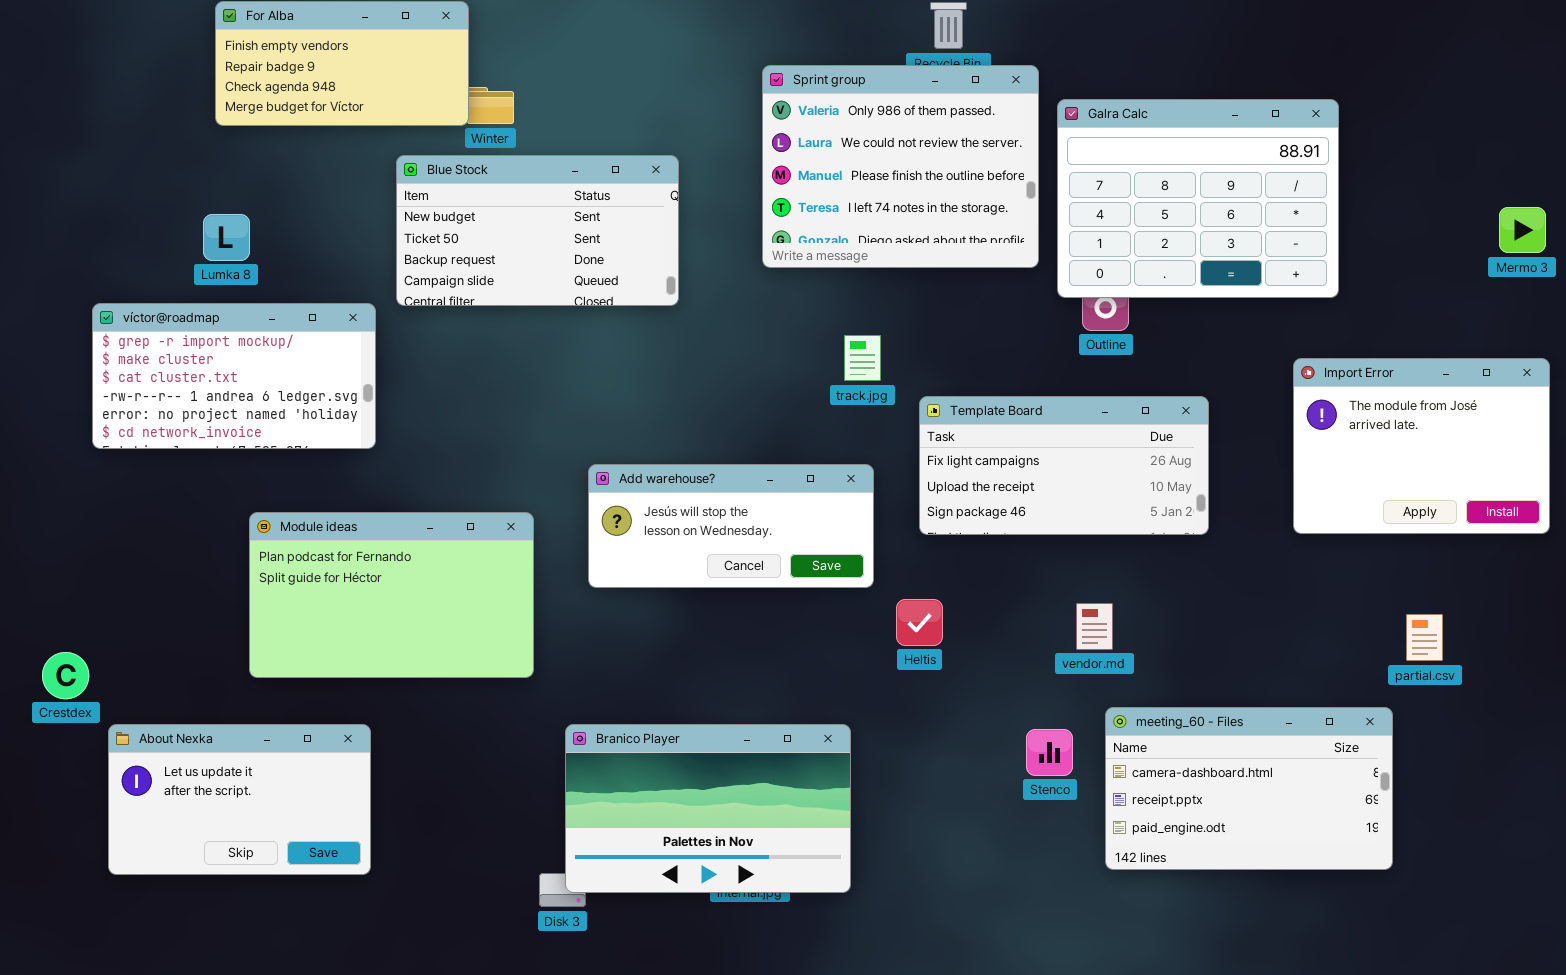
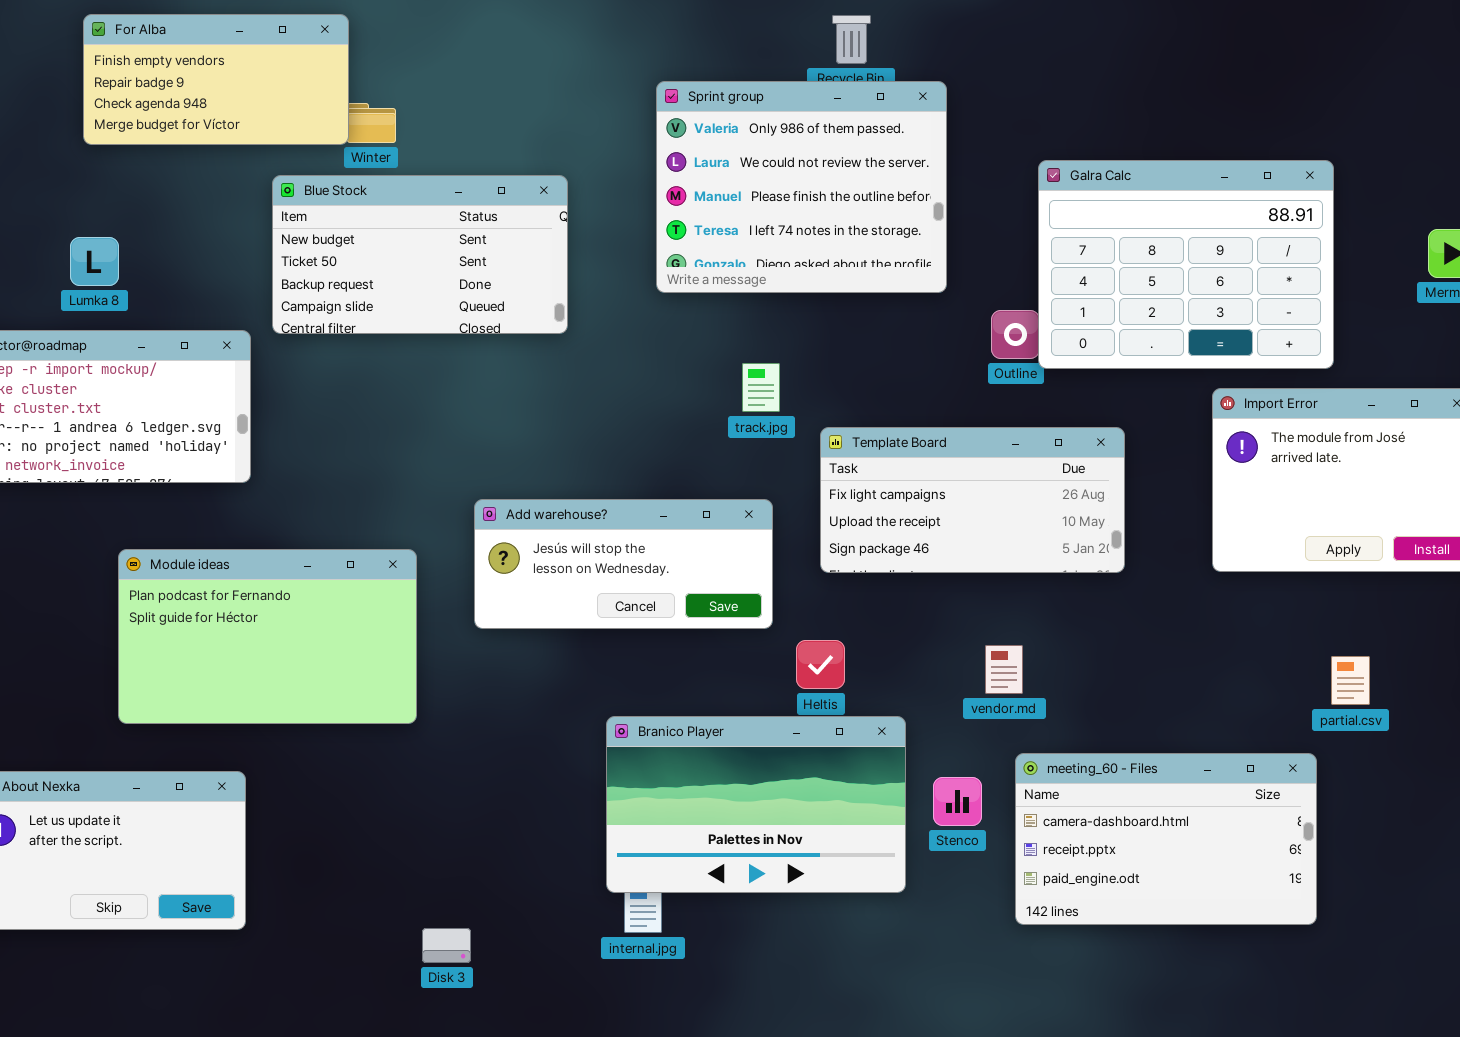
Galra Calc: [1057,99,1339,298] -> [1038,160,1334,369], moved
Branico Player: [565,724,851,893] -> [606,716,906,893], moved

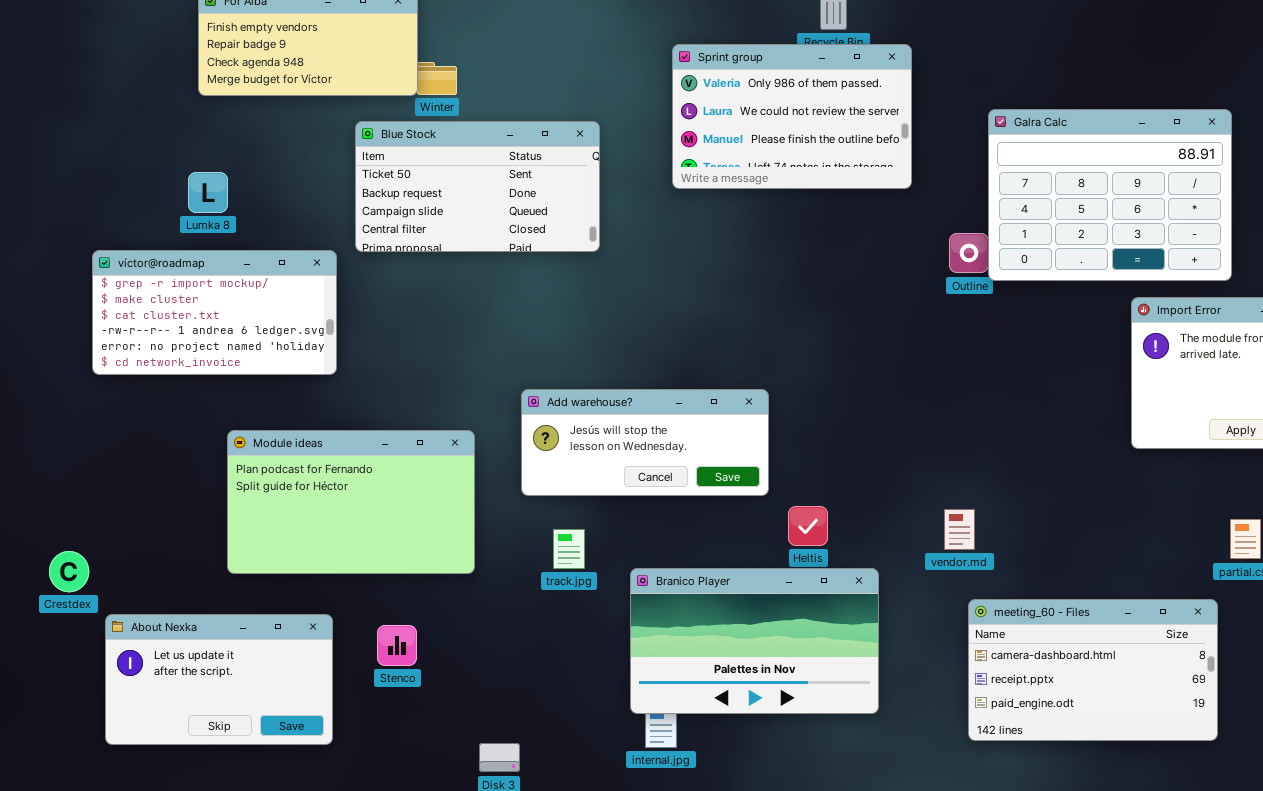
Sprint group: [656,81,947,293] -> [672,44,912,189], resized
Blue Stock: [272,175,568,334] -> [355,121,600,252], scrolled down 1 row
track.jpg: [742,363,780,412] -> [553,529,585,569], moved
Template Board: [820,427,1125,573] -> none, closed
Stenco: [933,777,982,826] -> [377,625,417,666], moved

